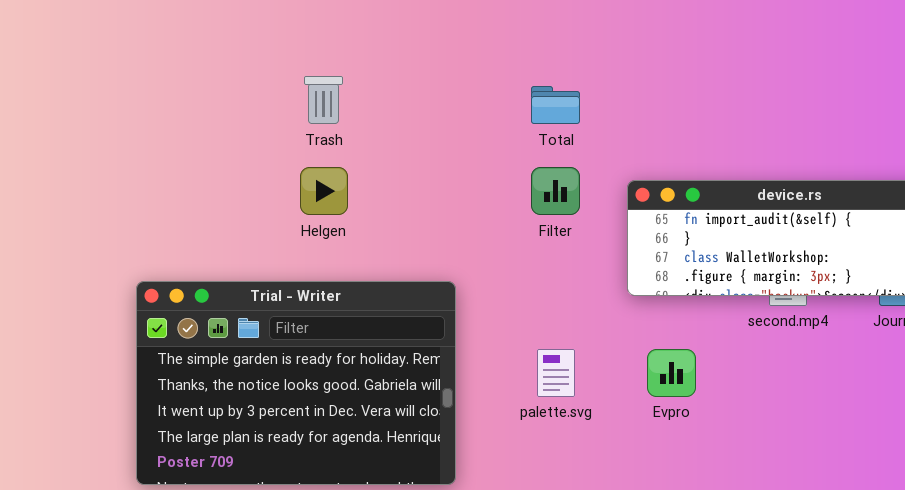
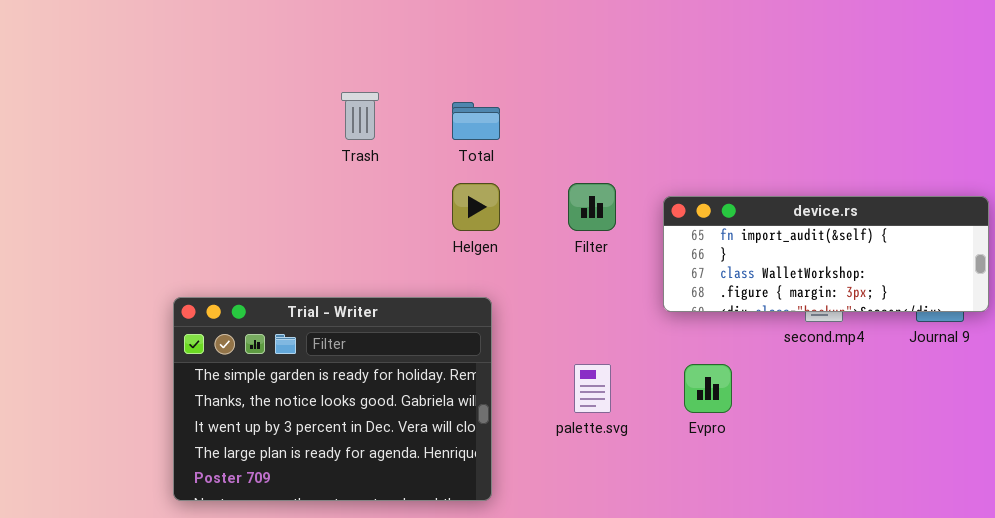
Total: [531,86,580,124] -> [452,102,500,140], moved
Helgen: [300,167,348,215] -> [452,183,500,231], moved

